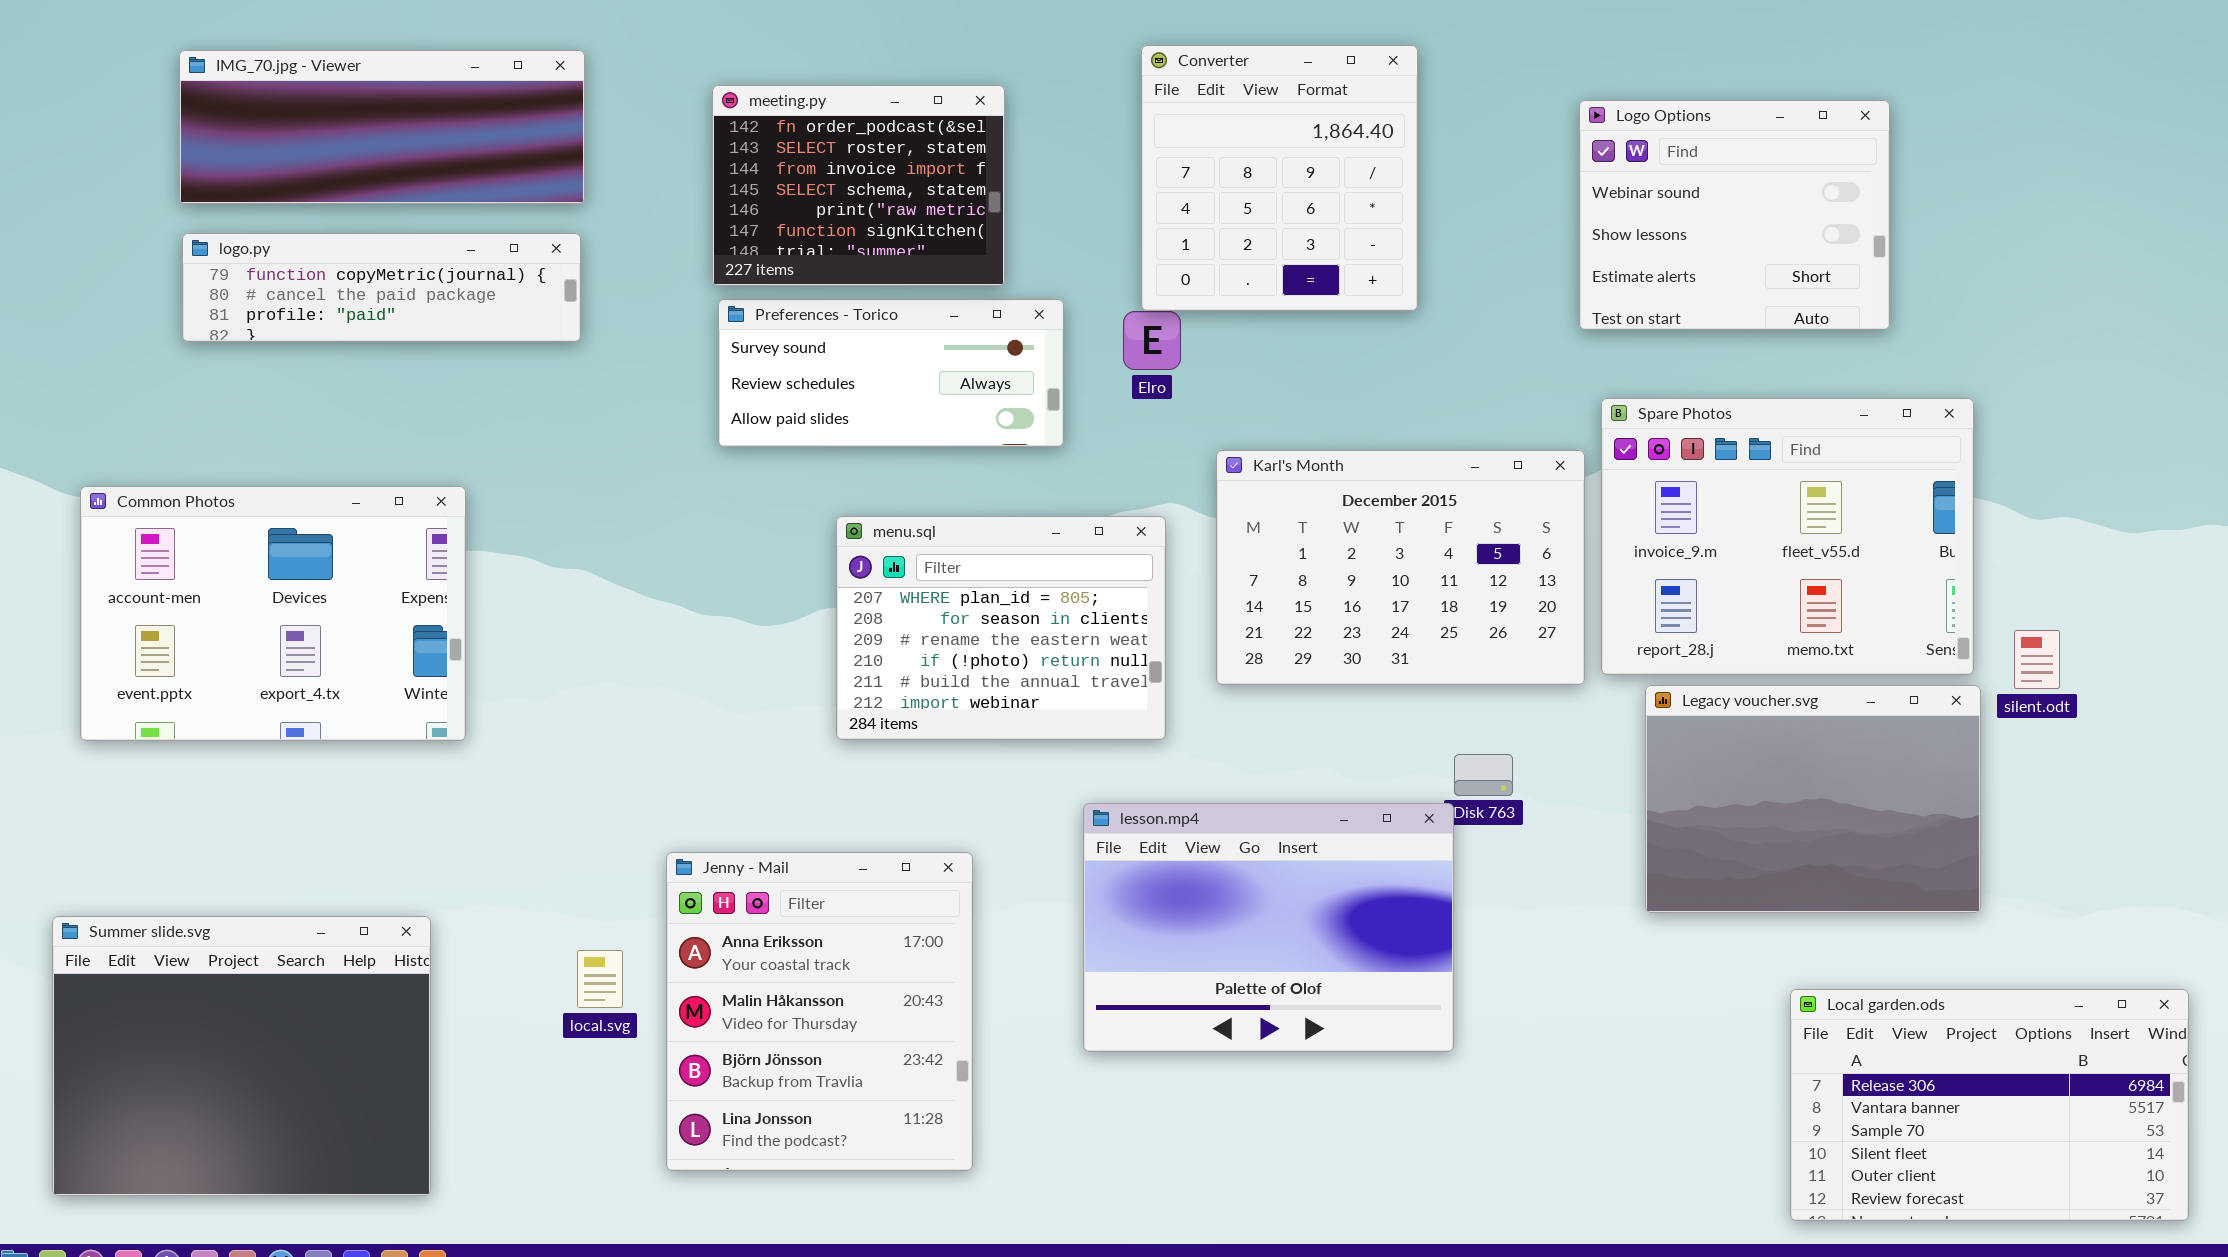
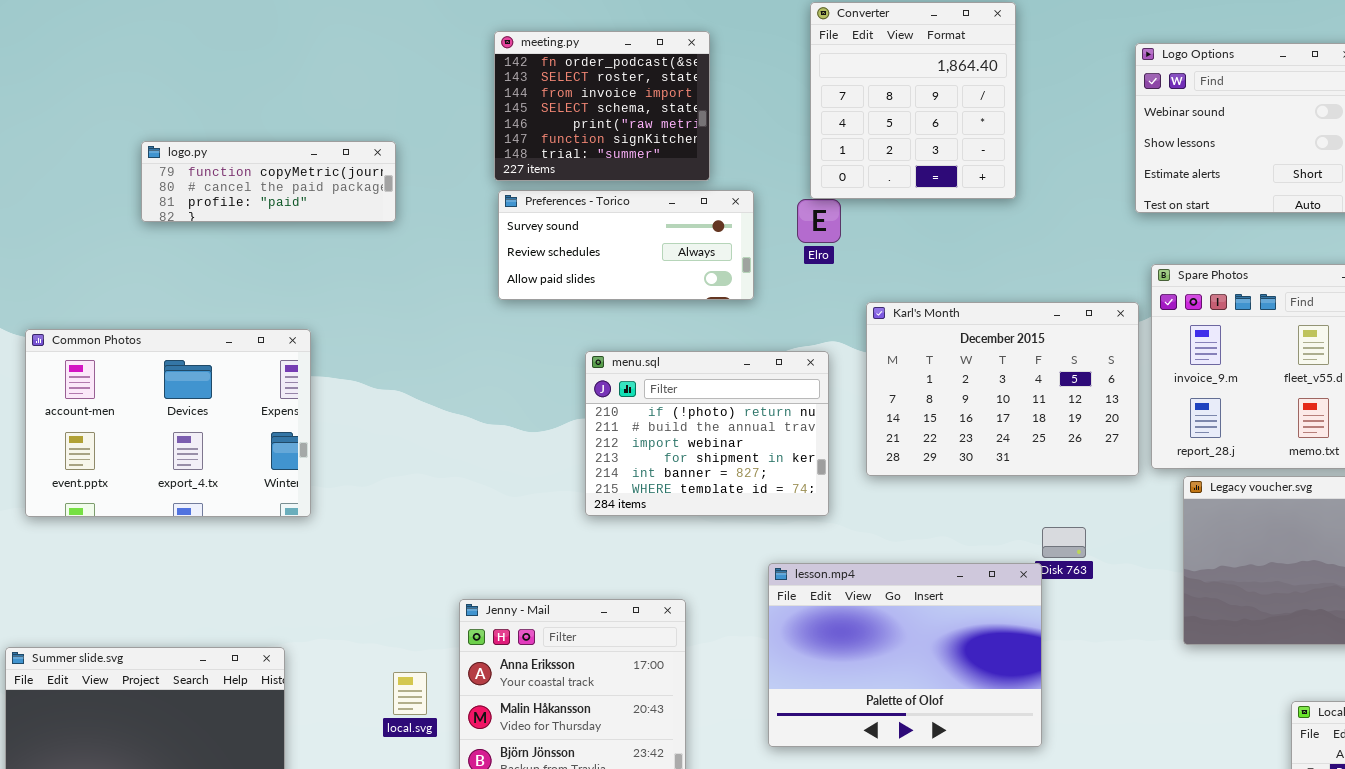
IMG_70.jpg - Viewer: [179,50,585,204] -> none, closed
logo.py: [182,233,581,342] -> [141,141,396,222], resized
menu.sql: [836,516,1166,740] -> [585,351,829,516], scrolled down 3 rows

